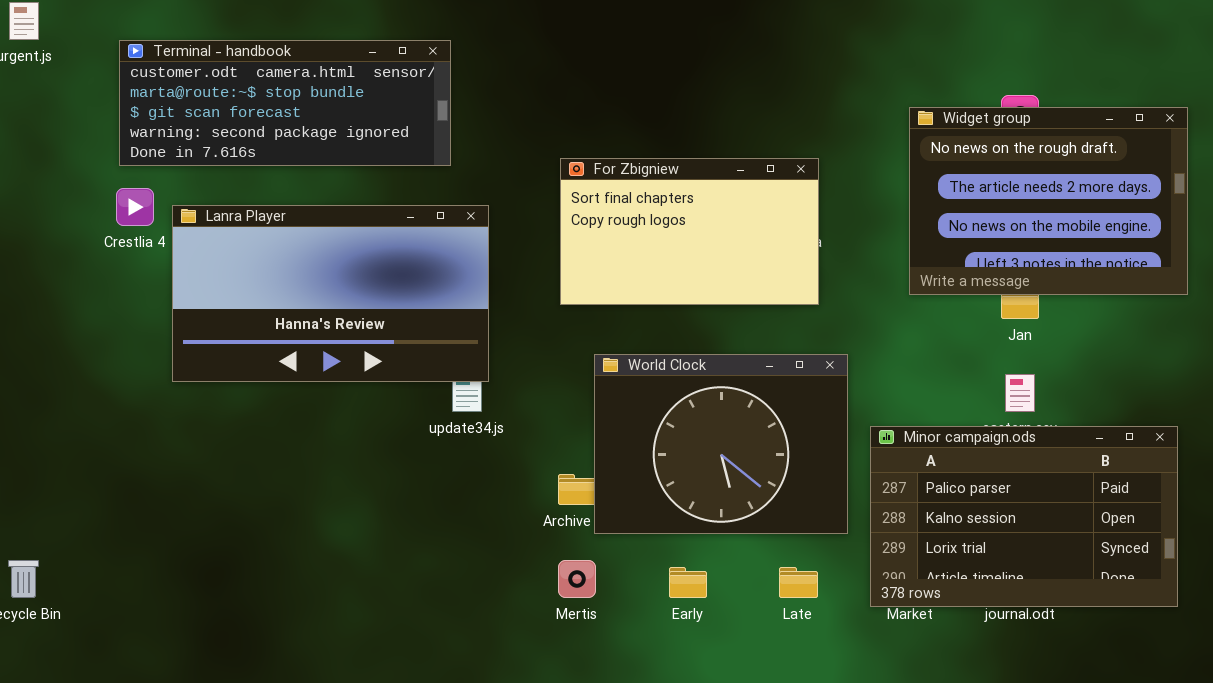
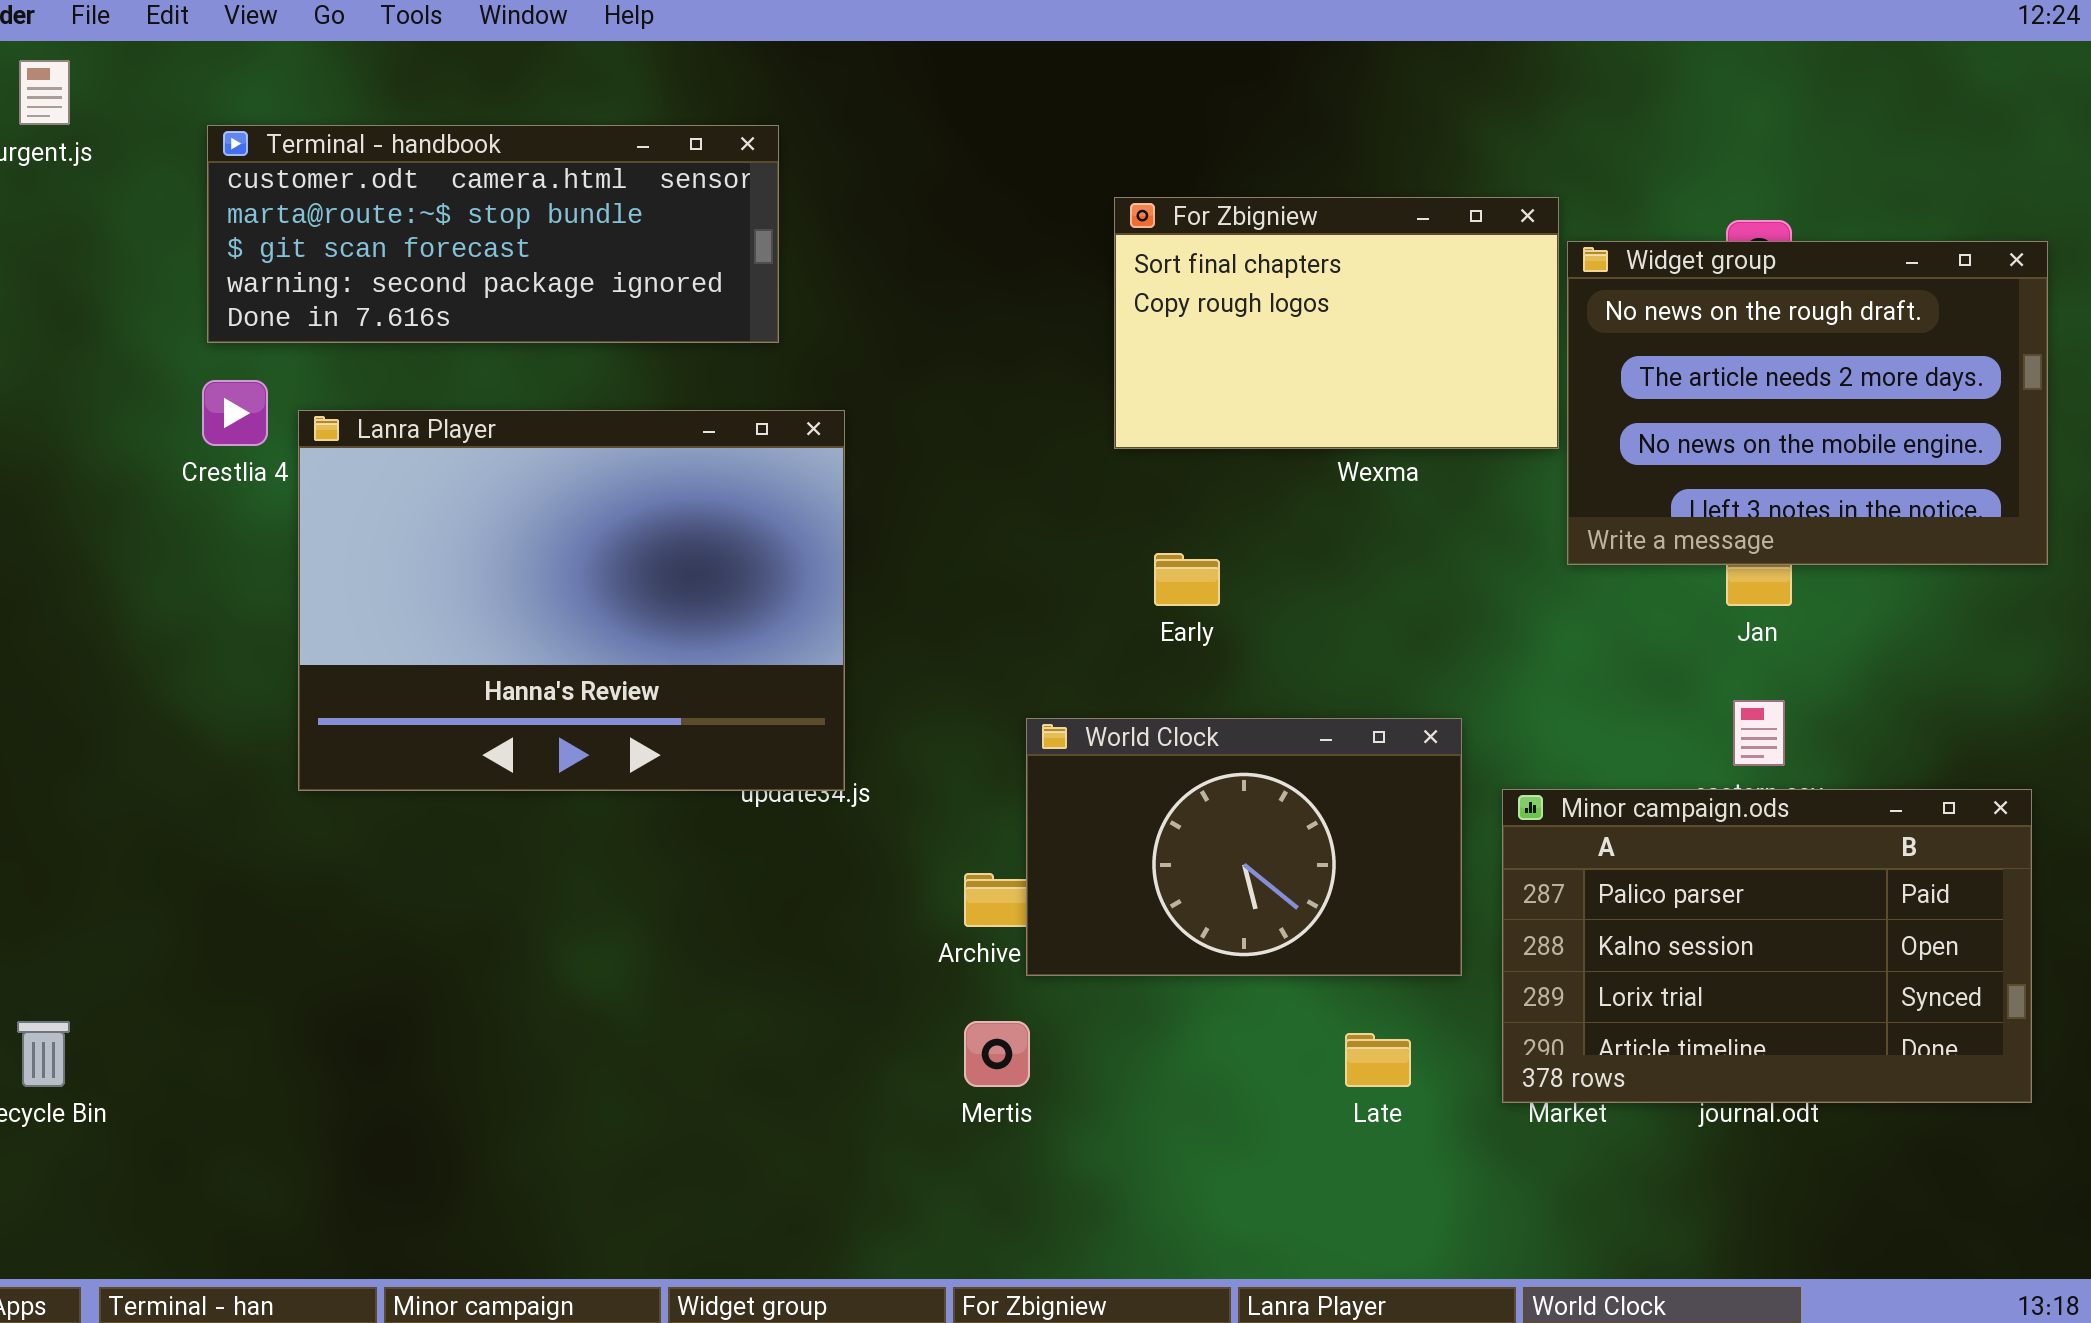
For Zbigniew: [560,158,819,305] -> [1114,197,1559,449], moved
Lanra Player: [172,205,489,382] -> [298,410,845,791], resized
World Clock: [594,354,848,534] -> [1026,718,1462,976], resized
Early: [669,567,707,598] -> [1154,553,1220,606], moved

